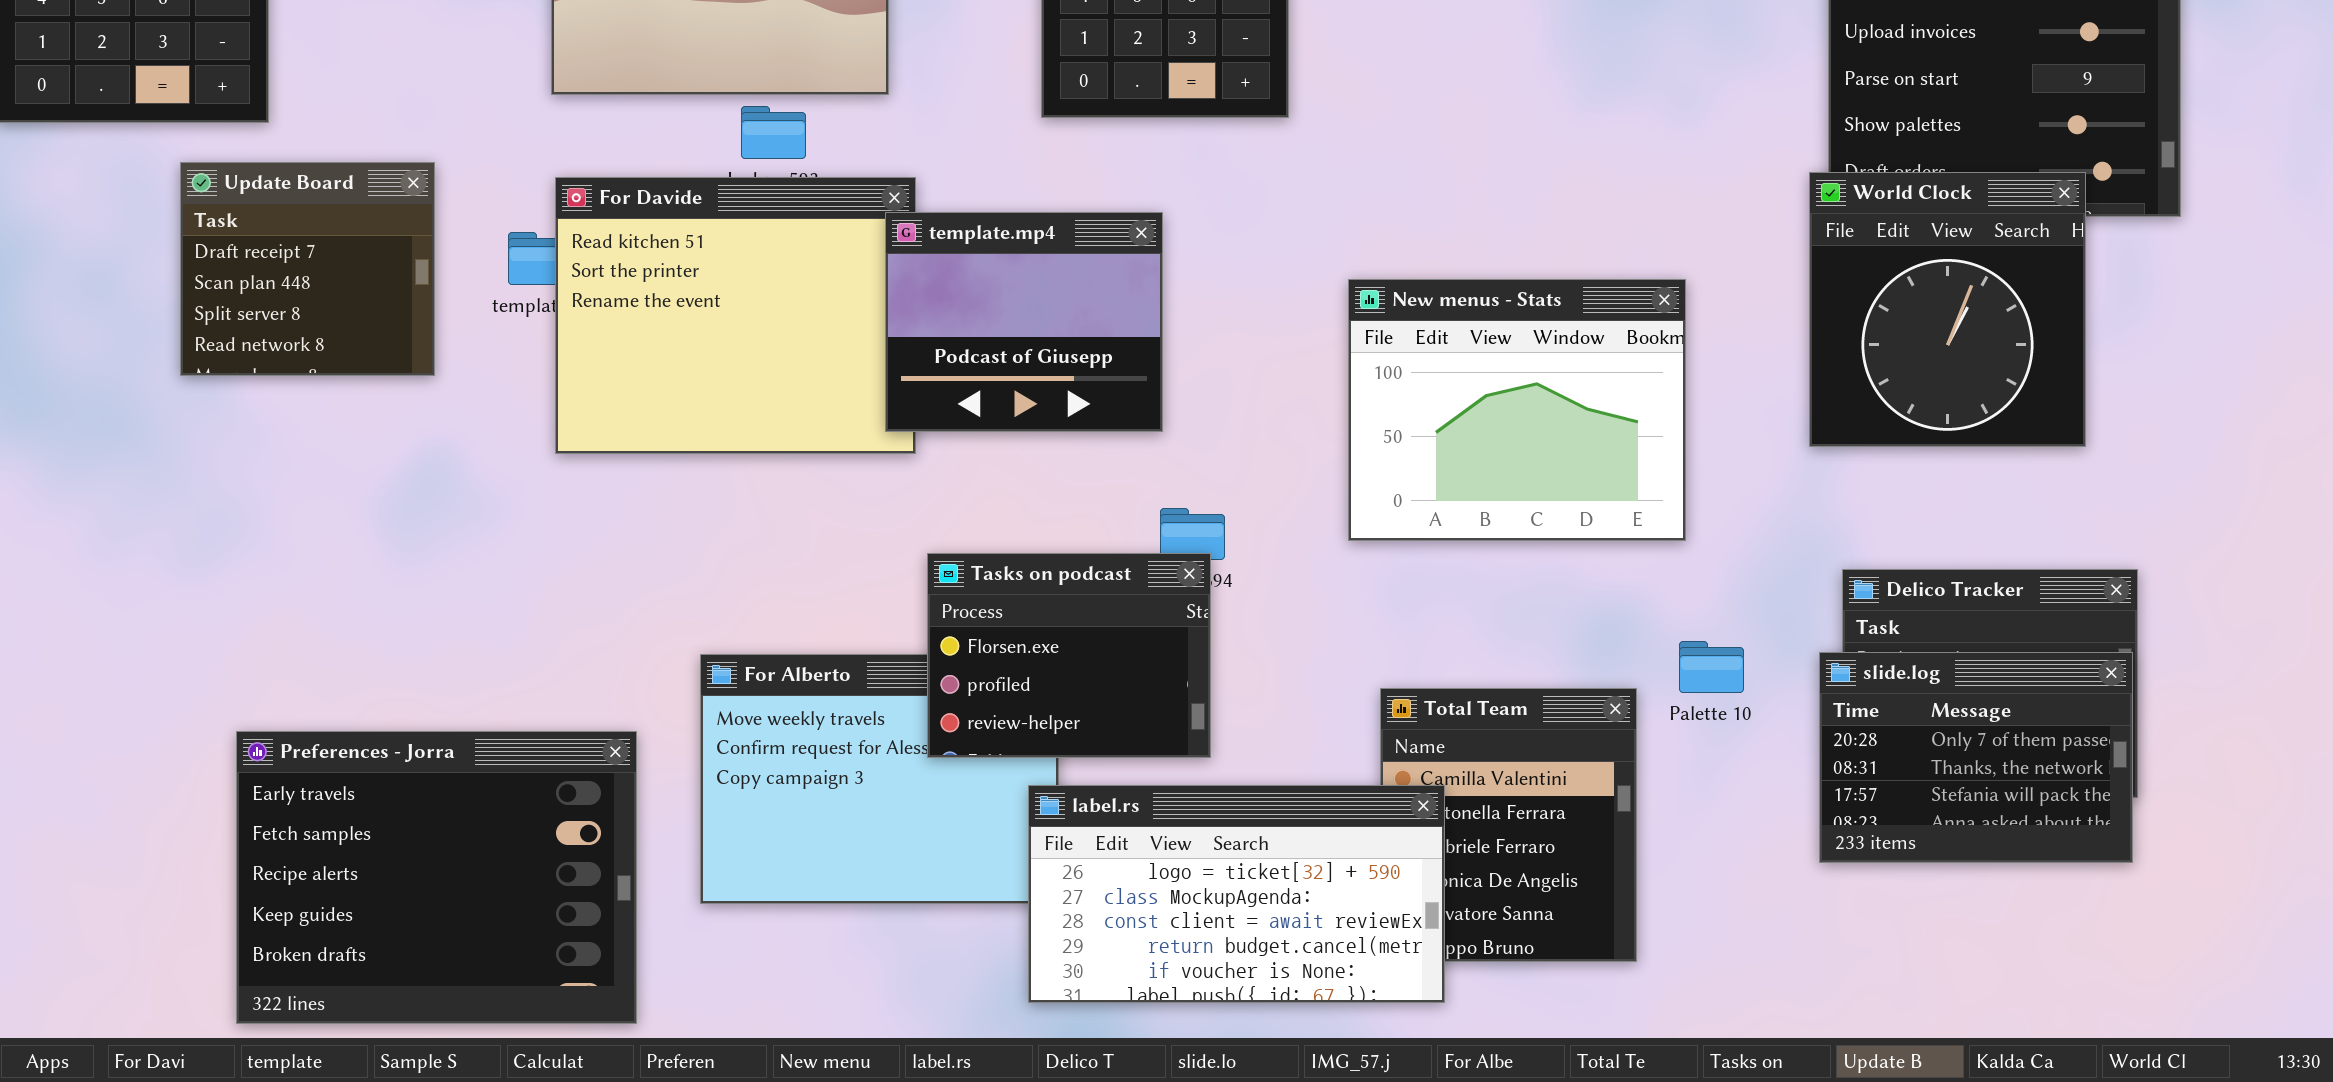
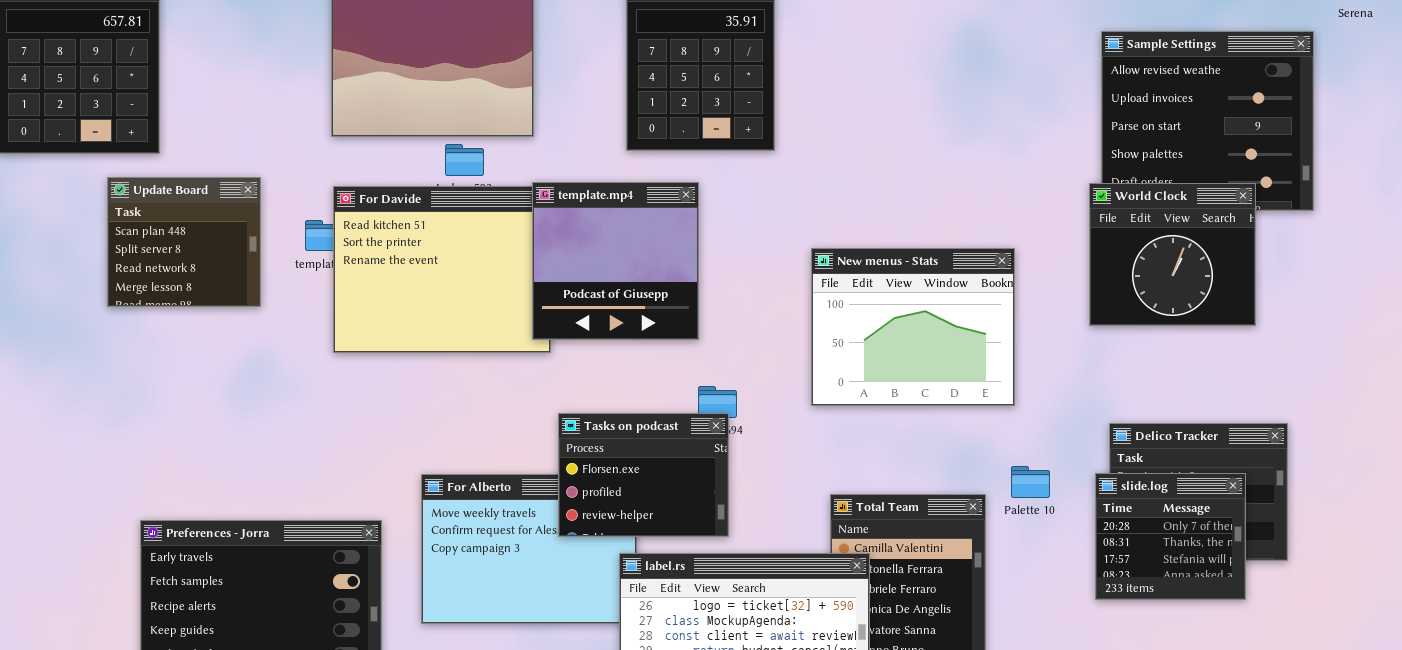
Update Board: [180,162,435,376] -> [107,177,261,307], scrolled down 1 row
World Clock: [1809,172,2086,447] -> [1089,183,1256,326], resized
template.mp4: [885,212,1163,432] -> [532,182,699,340], resized
slide.log: [1819,652,2133,863] -> [1095,473,1246,600], resized

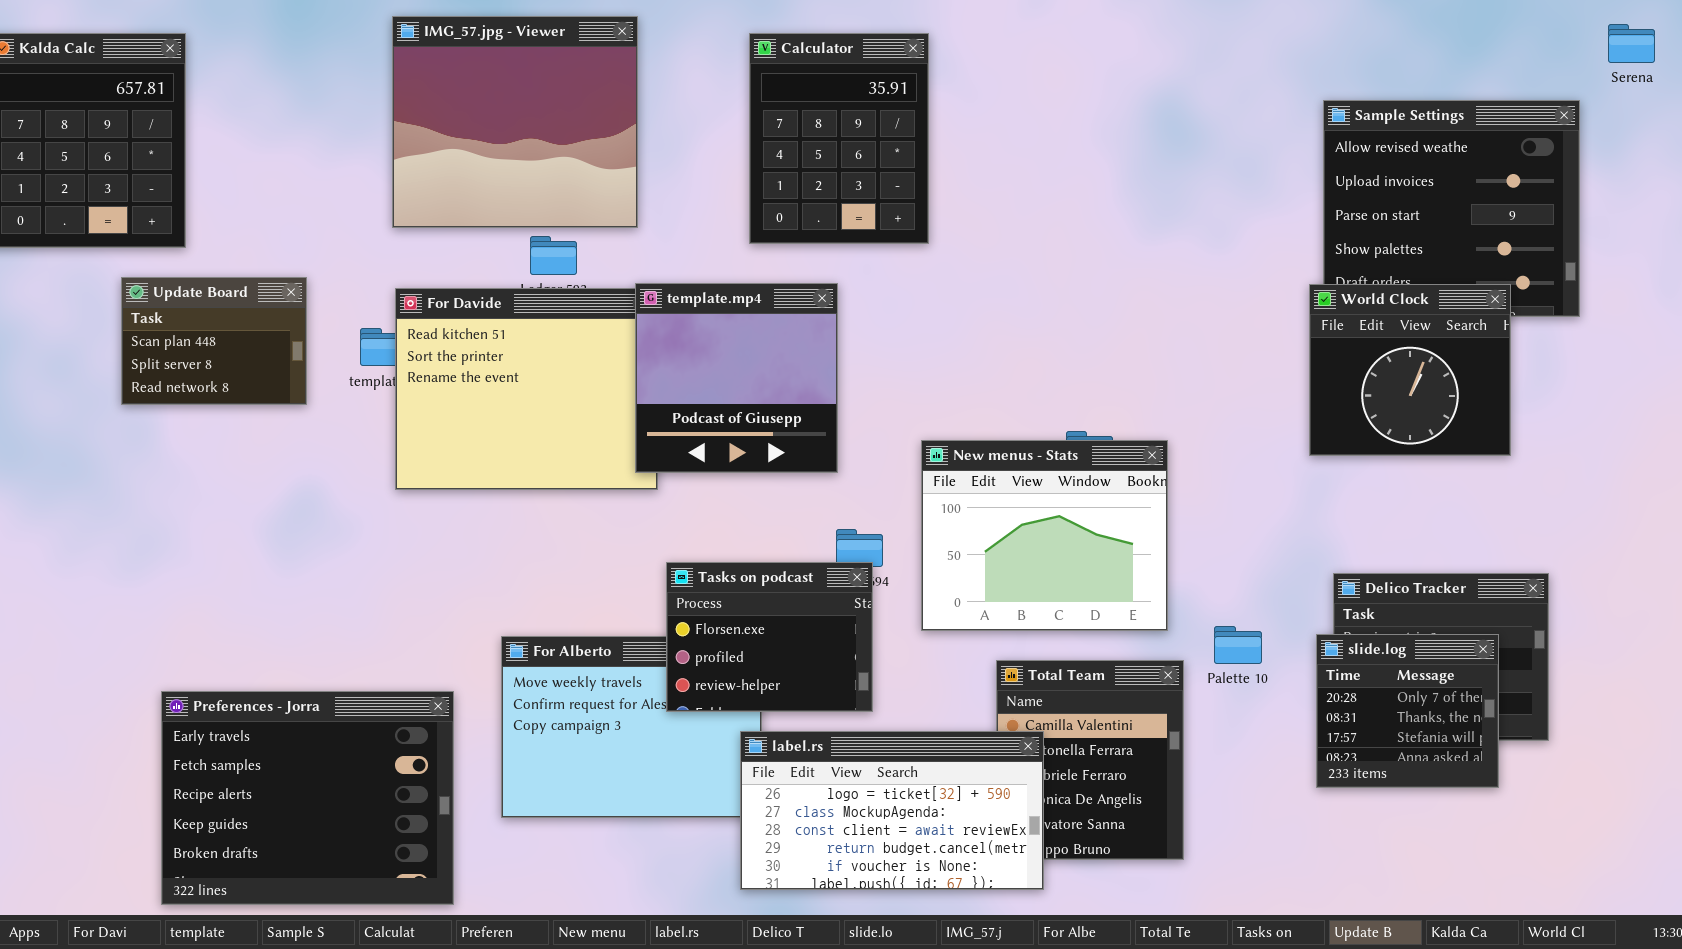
Update Board: [107,177,261,307] -> [121,277,307,405], resized
New menus - Stats: [811,248,1015,406] -> [921,440,1168,631], moved

